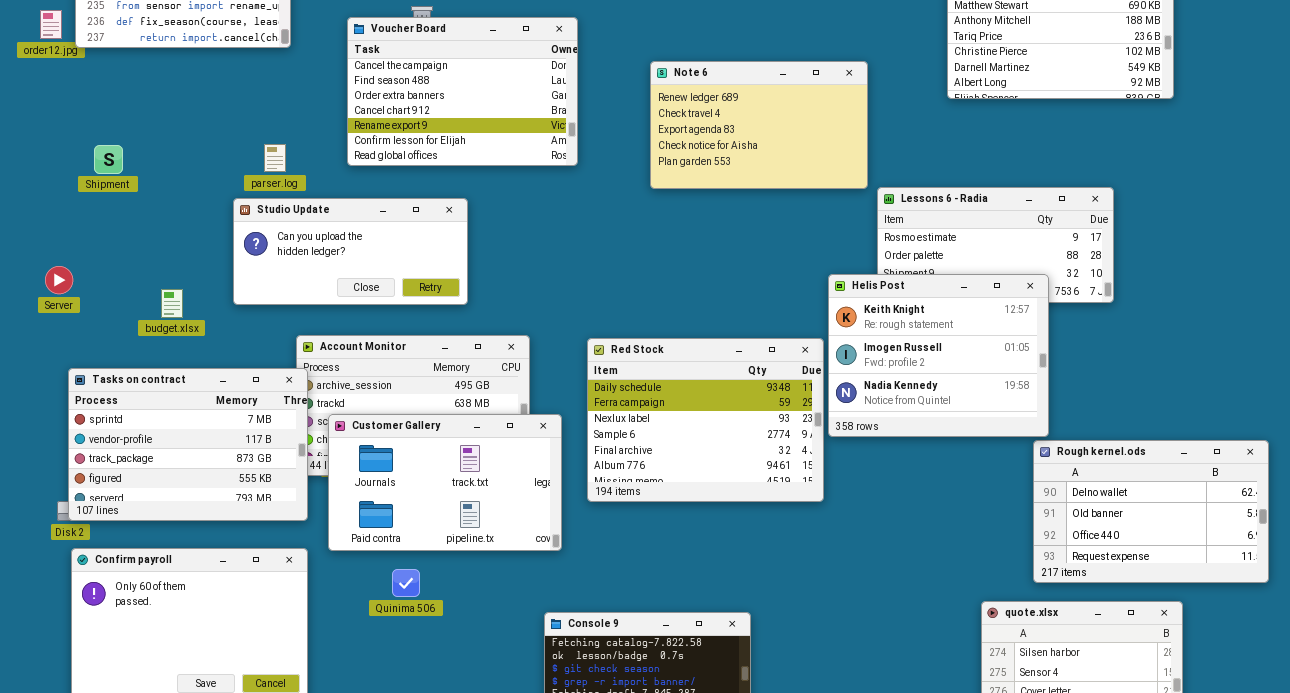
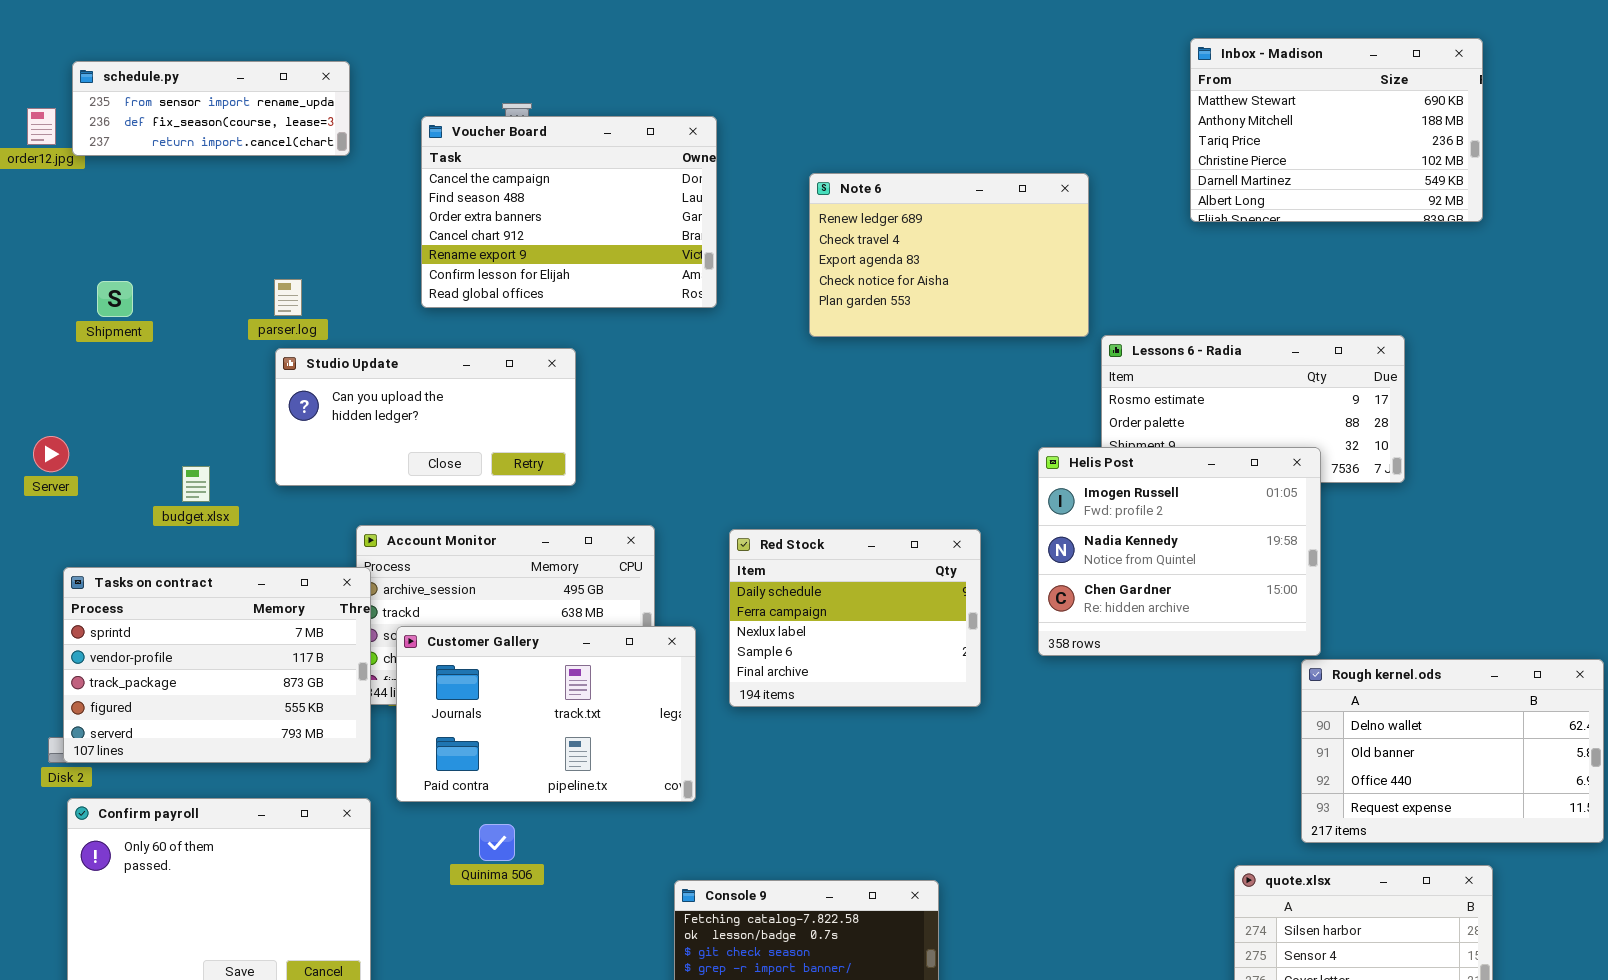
parser.log: [264,144,286,172] -> [274,279,302,316], moved
Helis Post: [828,274,1049,437] -> [1038,447,1321,656], scrolled down 1 row
Red Stock: [587,338,824,502] -> [729,529,981,707], resized

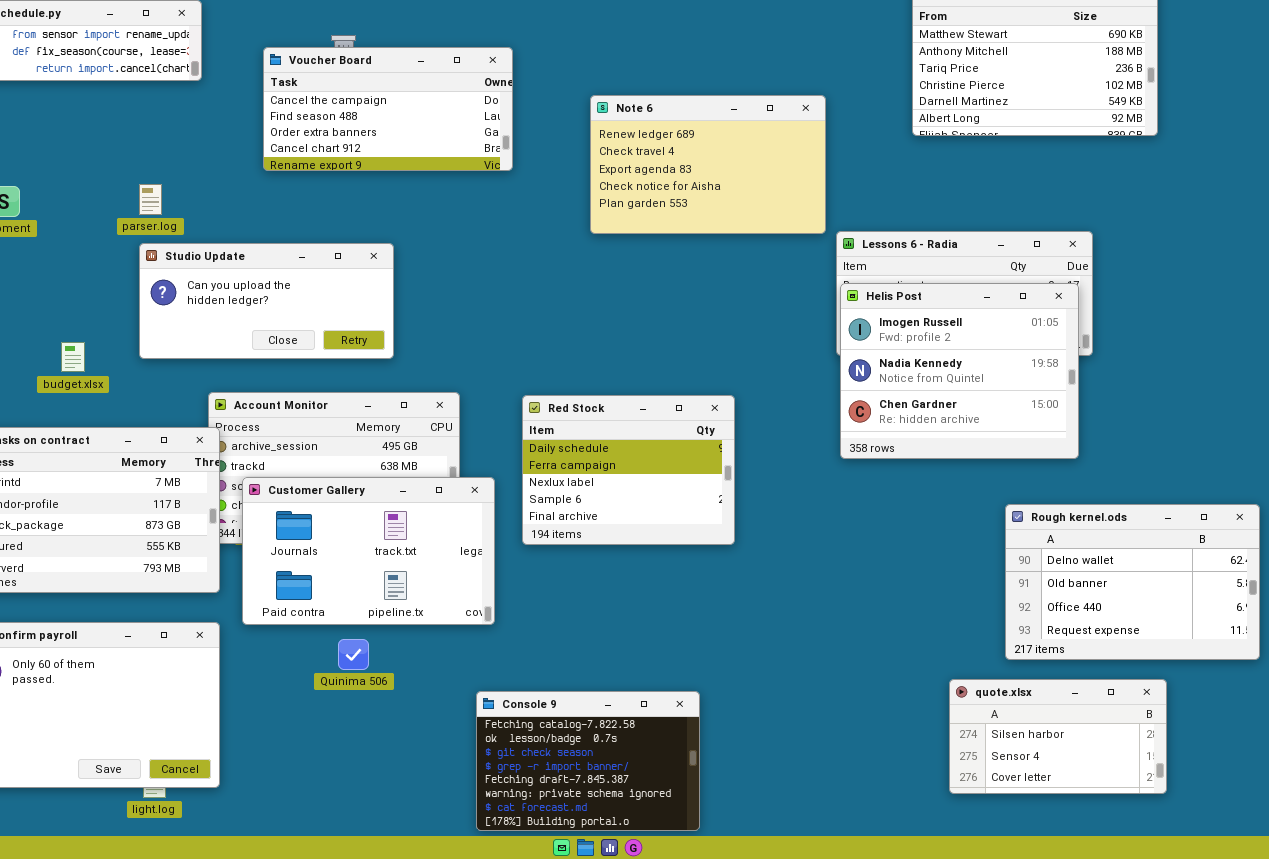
Voucher Board: [421,116,717,308] -> [263,47,513,171], resized
Helis Post: [1038,447,1321,656] -> [840,283,1079,459], moved
Quinima 506: [479,824,515,861] -> [338,639,369,670], moved

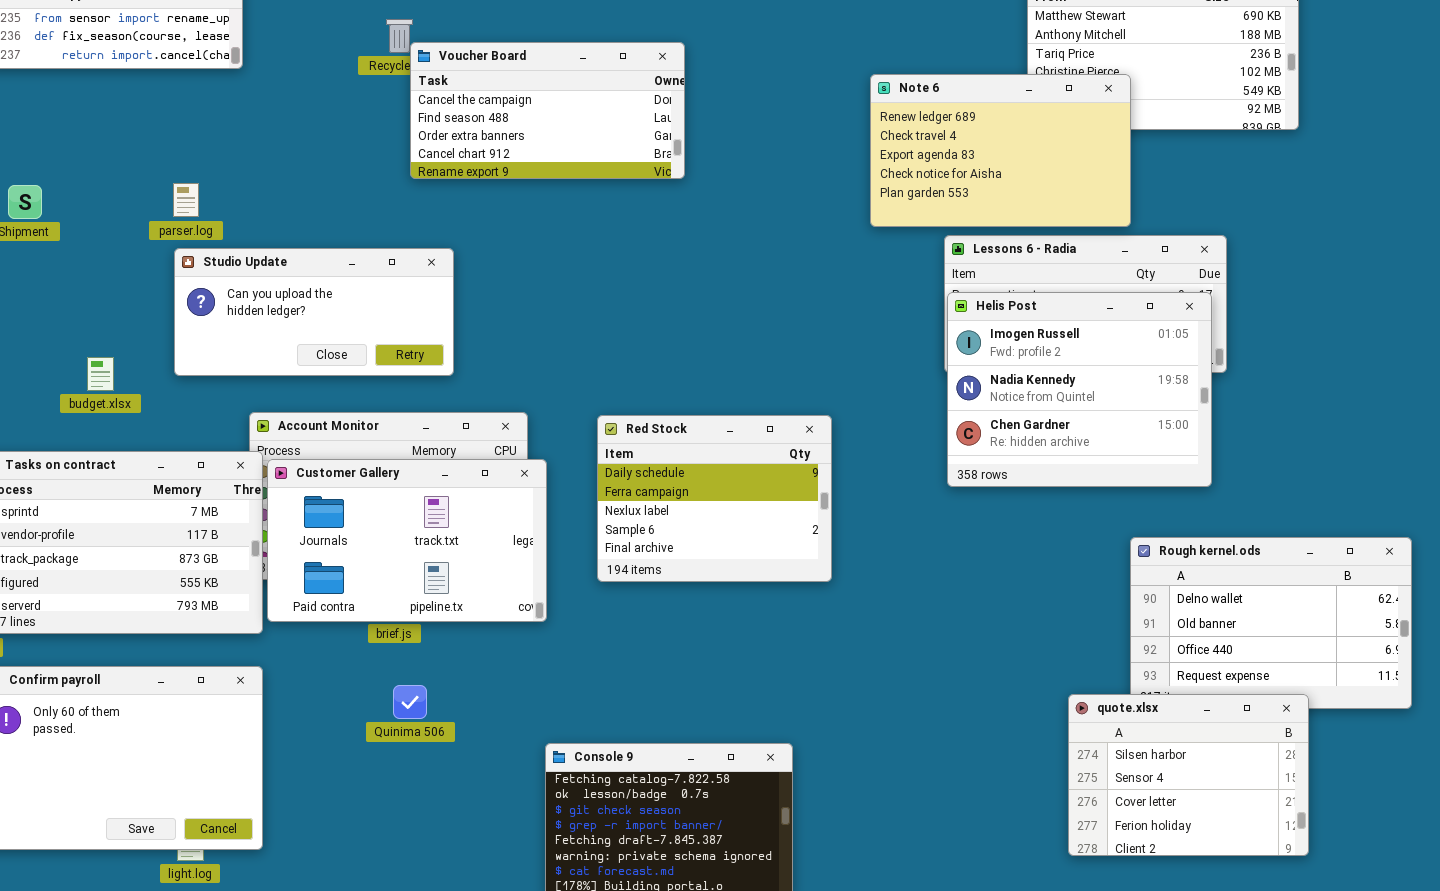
Voucher Board: [263,47,513,171] -> [410,42,685,179], moved
Note 6: [590,95,826,234] -> [870,74,1131,227], moved
Customer Gallery: [242,477,495,625] -> [267,459,547,622], moved
quote.xlsx: [949,679,1167,794] -> [1068,694,1309,856], resized

